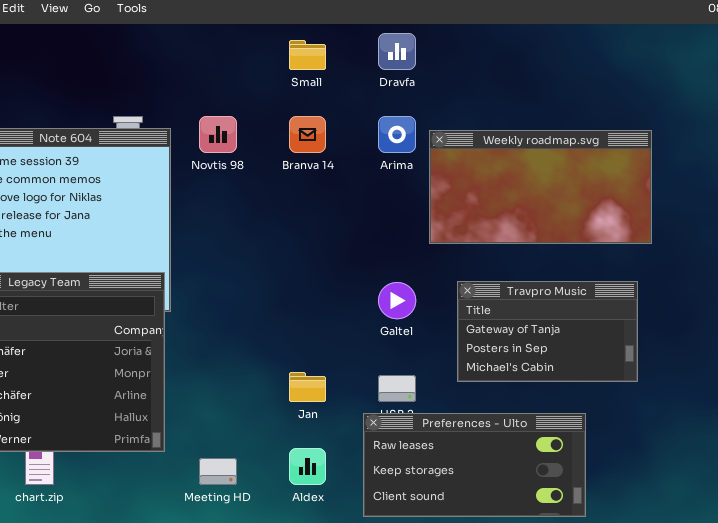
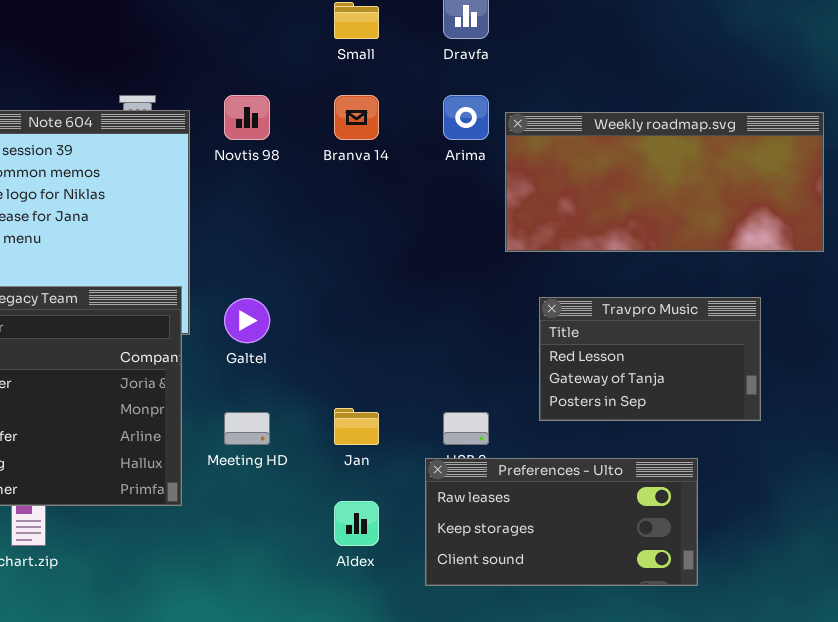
Weekly roadmap.svg: [429,130,652,244] -> [505,112,824,252], resized
Travpro Music: [457,281,638,382] -> [539,297,761,421], scrolled up 1 row
Galtel: [378,282,416,319] -> [224,298,270,343], moved
Meeting HD: [199,458,237,485] -> [224,412,270,445], moved

